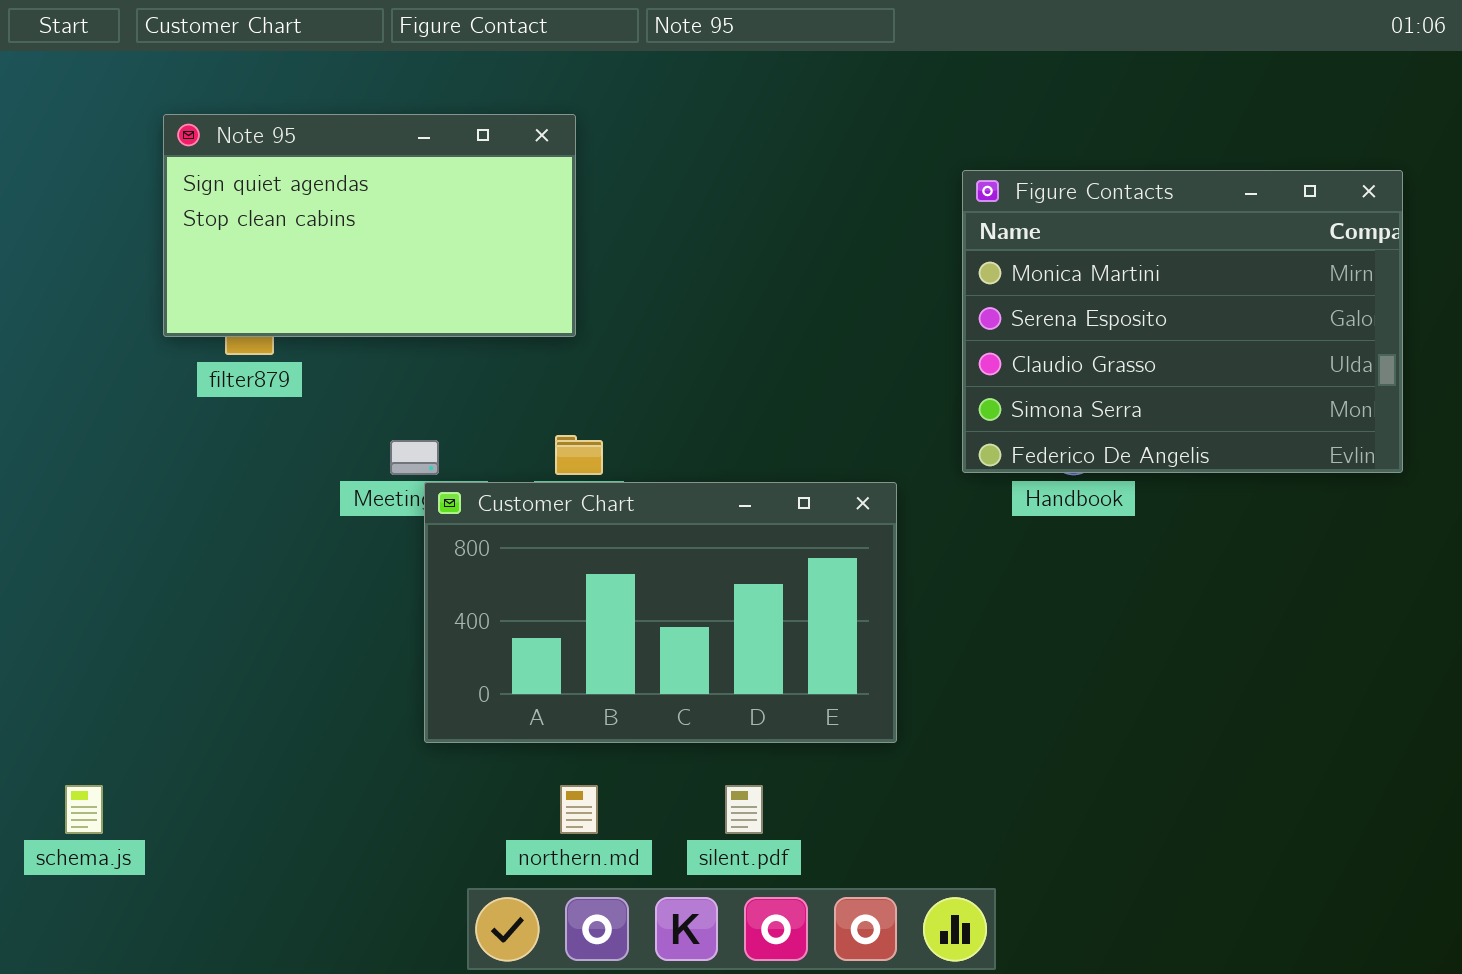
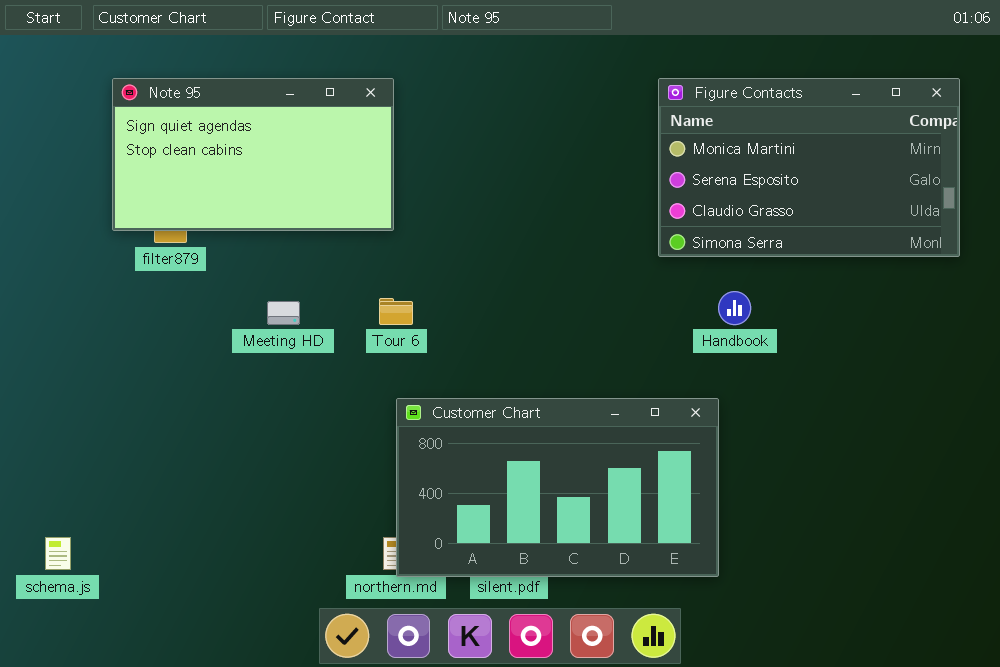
Figure Contacts: [962,170,1403,473] -> [658,78,960,257], moved, resized
Customer Chart: [424,482,897,743] -> [396,398,719,577], moved

